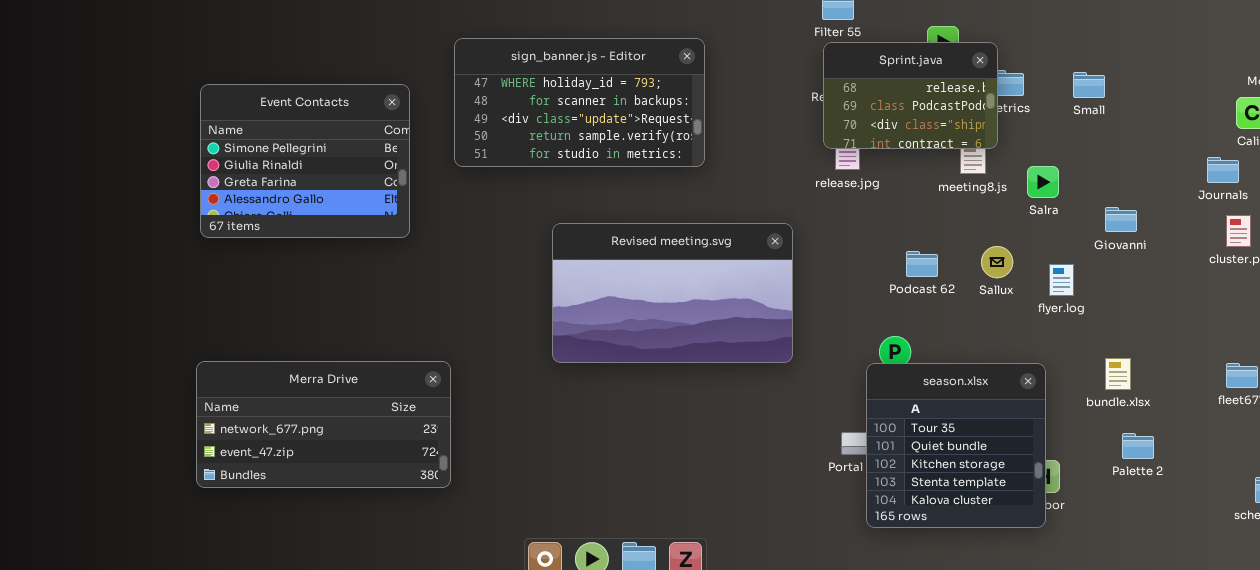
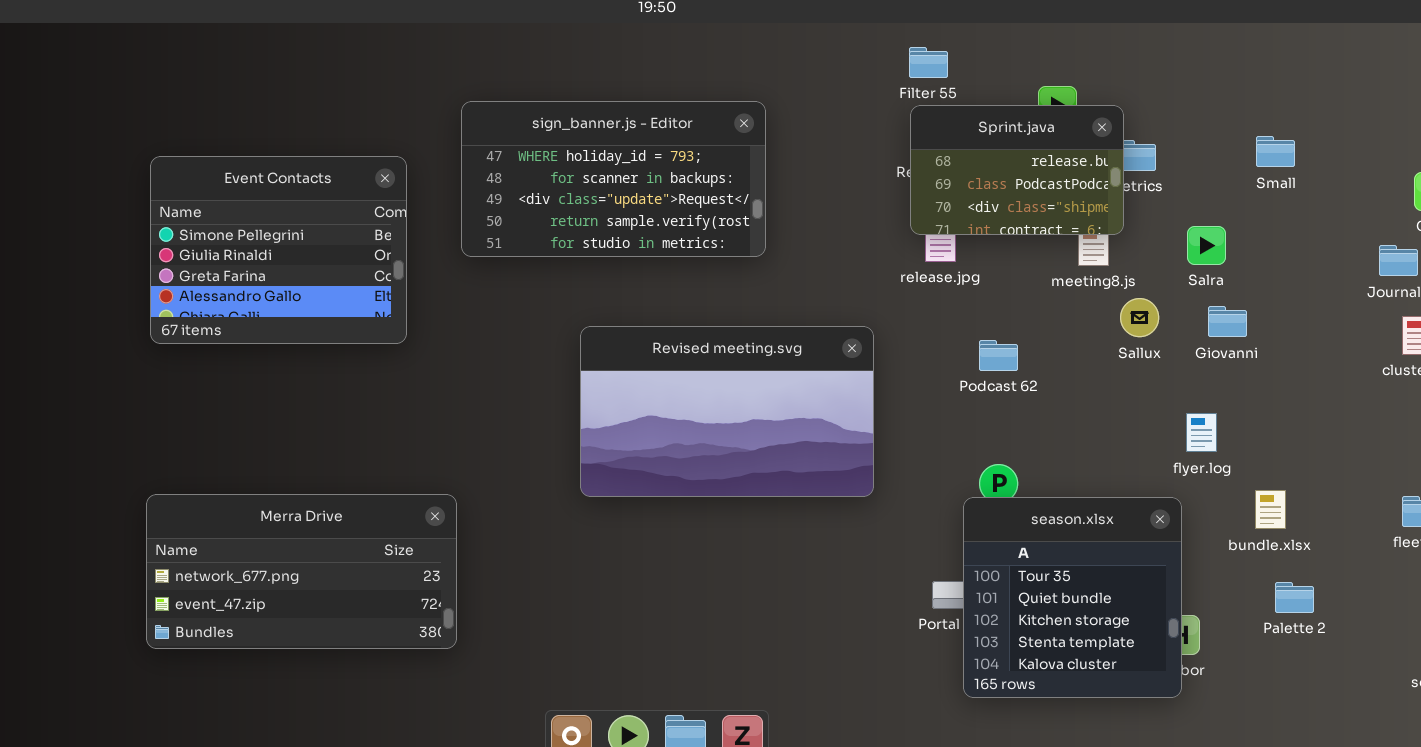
Small: [1073,72,1105,98] -> [1256,136,1295,167], moved
Salra: [1027,166,1059,198] -> [1187,226,1226,265], moved
Giovanni: [1105,207,1137,232] -> [1208,306,1247,337], moved
Sallux: [981,246,1013,278] -> [1120,298,1159,337], moved
Podcast 62: [906,251,938,277] -> [979,340,1018,371], moved
flyer.log: [1049,264,1074,296] -> [1186,413,1217,452], moved

